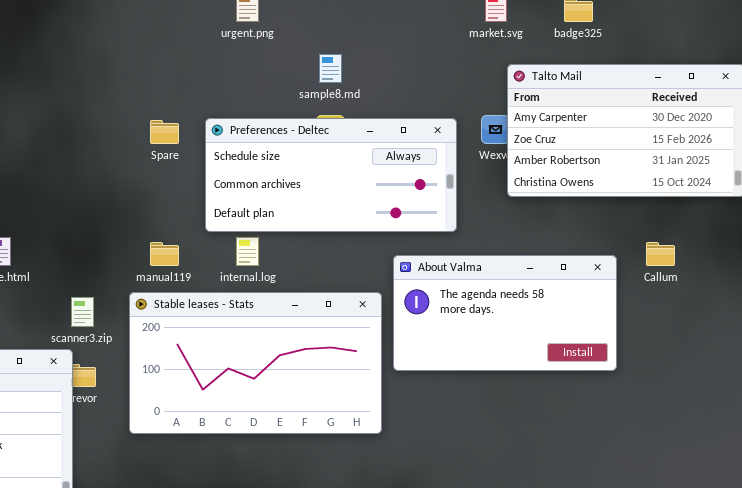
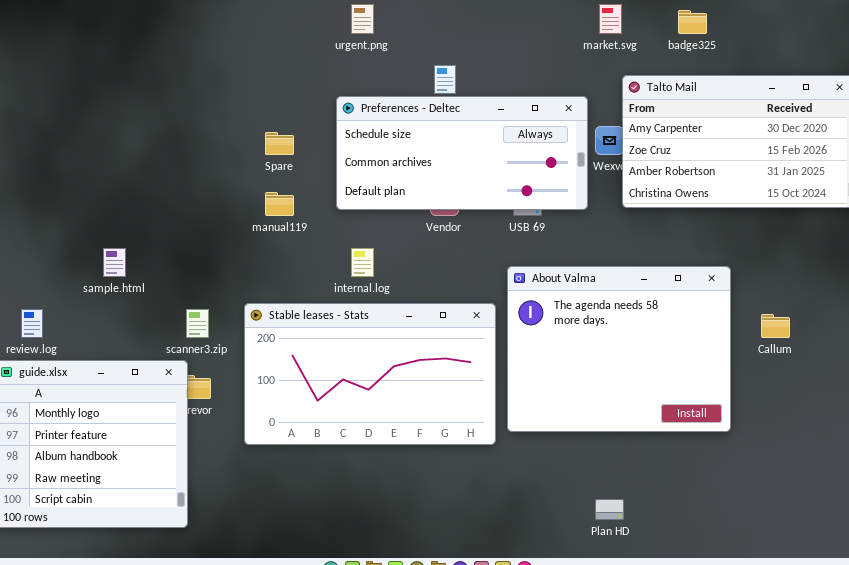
Preferences - Deltec: [205,118,457,232] -> [336,96,588,210], moved
manual119: [150,242,179,266] -> [265,192,294,216], moved
Callum: [646,242,675,266] -> [761,314,790,338], moved
About Valma: [393,255,617,371] -> [507,266,731,432], resized

